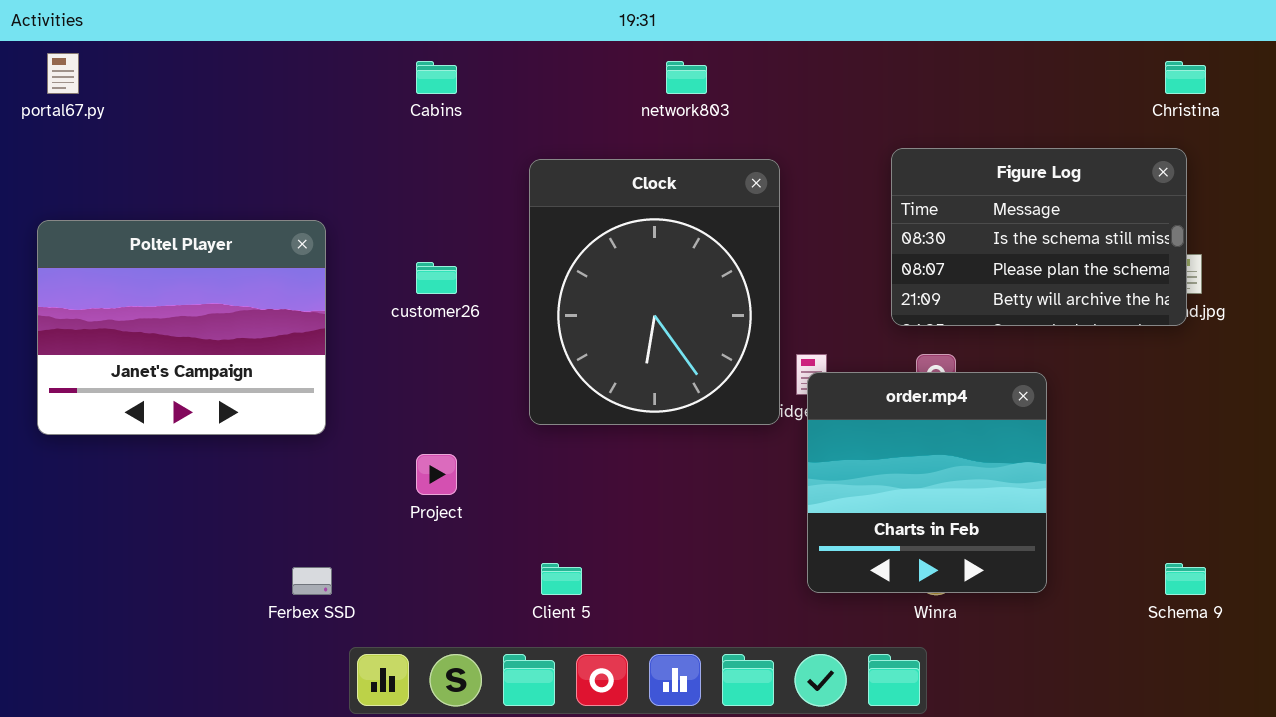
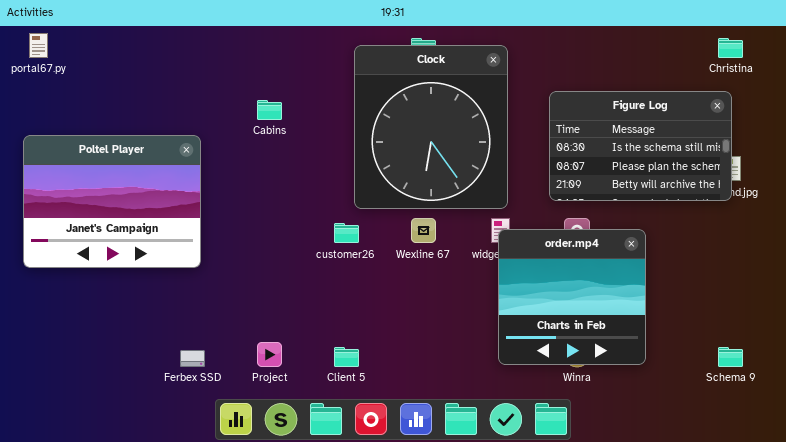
Cabins: [416,61,457,94] -> [257,100,282,120], moved
Clock: [529,159,780,425] -> [354,45,508,209], moved
customer26: [416,262,457,294] -> [334,223,359,243], moved
Project: [416,454,457,495] -> [257,342,282,367], moved

